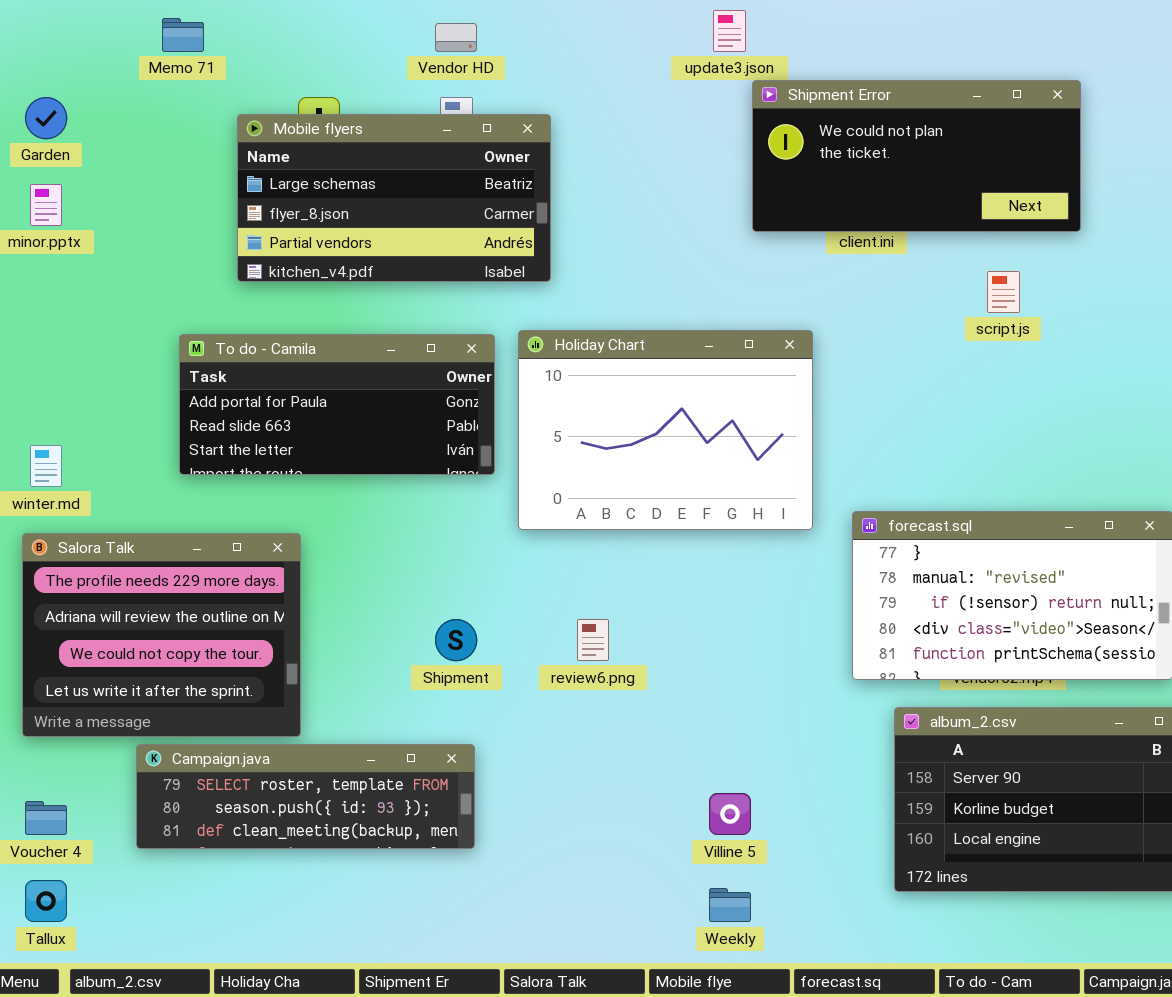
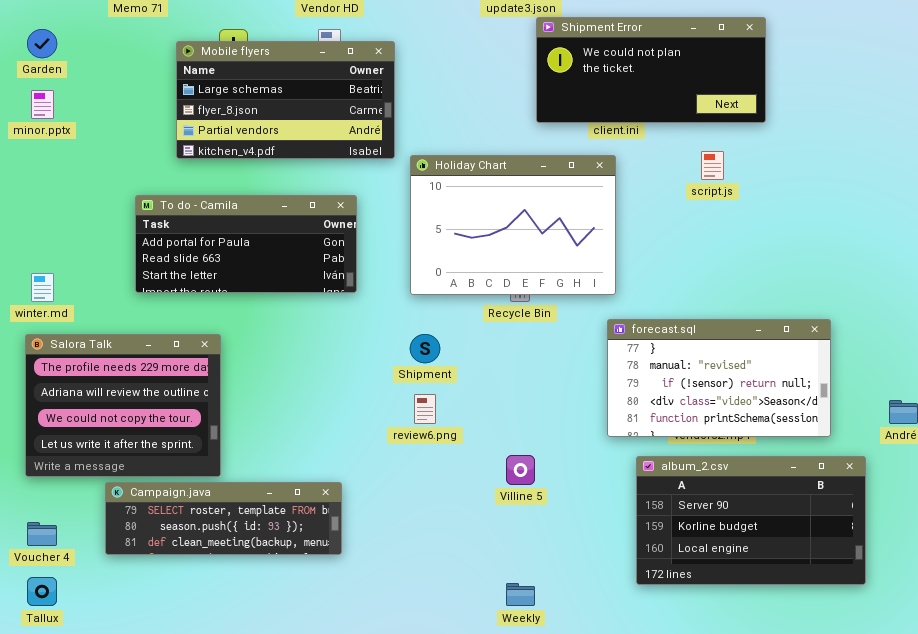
Holiday Chart: [518,330,813,530] -> [410,155,616,295], moved
Shipment: [435,619,477,661] -> [410,334,440,363], moved
Villine 5: [709,793,751,835] -> [506,455,535,485], moved

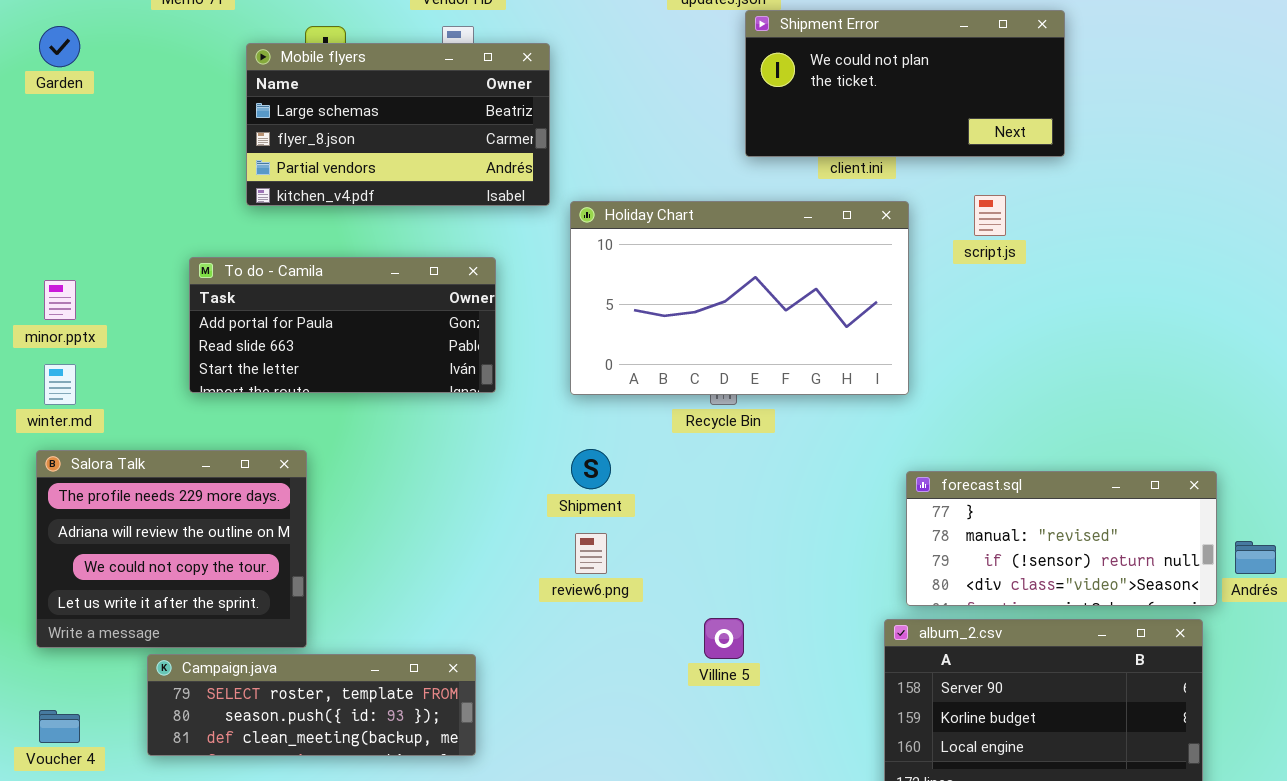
minor.pptx: [31,90,54,119] -> [44,280,76,320], moved
Holiday Chart: [410,155,616,295] -> [570,201,909,395], resized
forecast.sql: [607,319,831,437] -> [906,471,1217,606], moved, resized

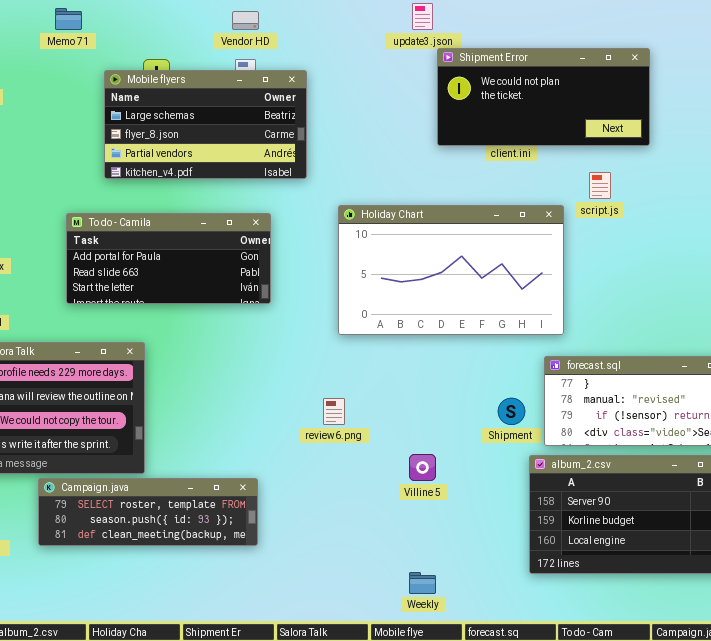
Holiday Chart: [570,201,909,395] -> [338,205,564,335], moved
Shipment: [571,449,611,489] -> [498,398,525,425], moved

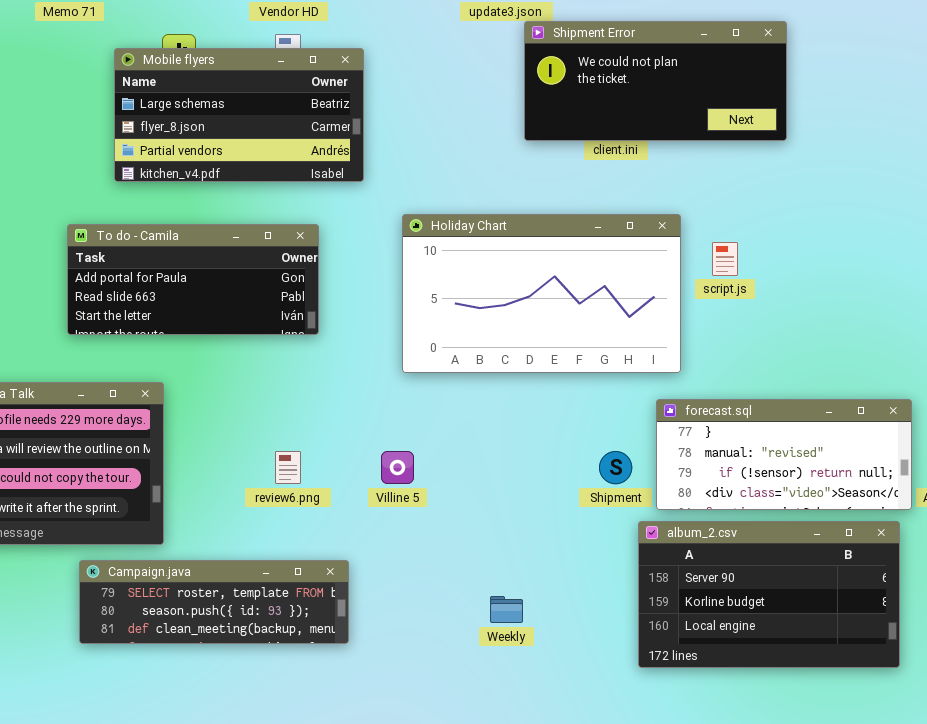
script.js: [589,172,611,199] -> [712,242,738,276], moved
review6.png: [323,398,345,425] -> [275,451,301,484], moved
Villine 5: [409,454,436,481] -> [381,451,414,484], moved
Campaign.java: [38,478,258,546] -> [79,560,349,644], moved
Weekly: [409,572,436,594] -> [490,596,523,623], moved

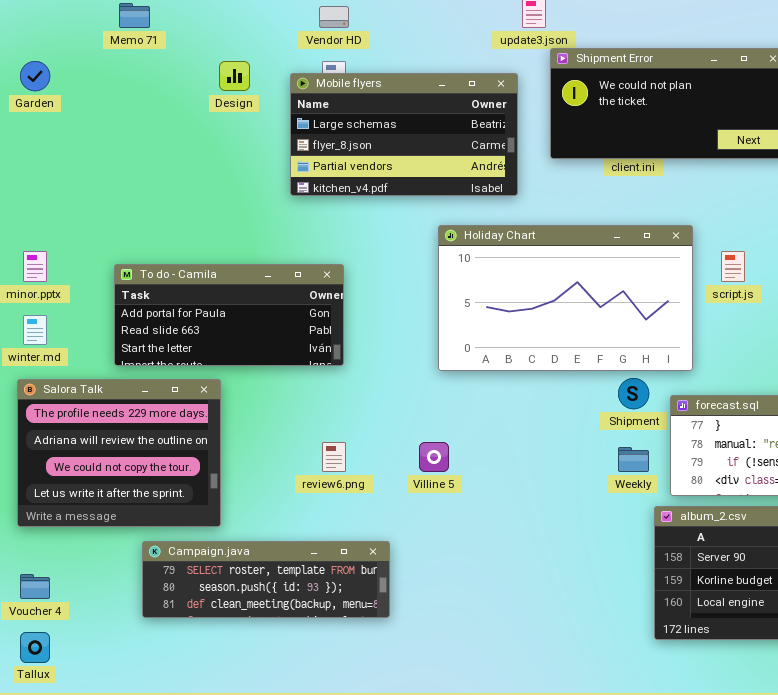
Mobile flyers: [114,48,364,182] -> [290,73,518,196], moved
To do - Camila: [67,224,319,335] -> [114,264,344,366], moved
Shipment: [599,451,632,484] -> [618,378,649,409], moved
Weekly: [490,596,523,623] -> [618,447,649,472], moved

